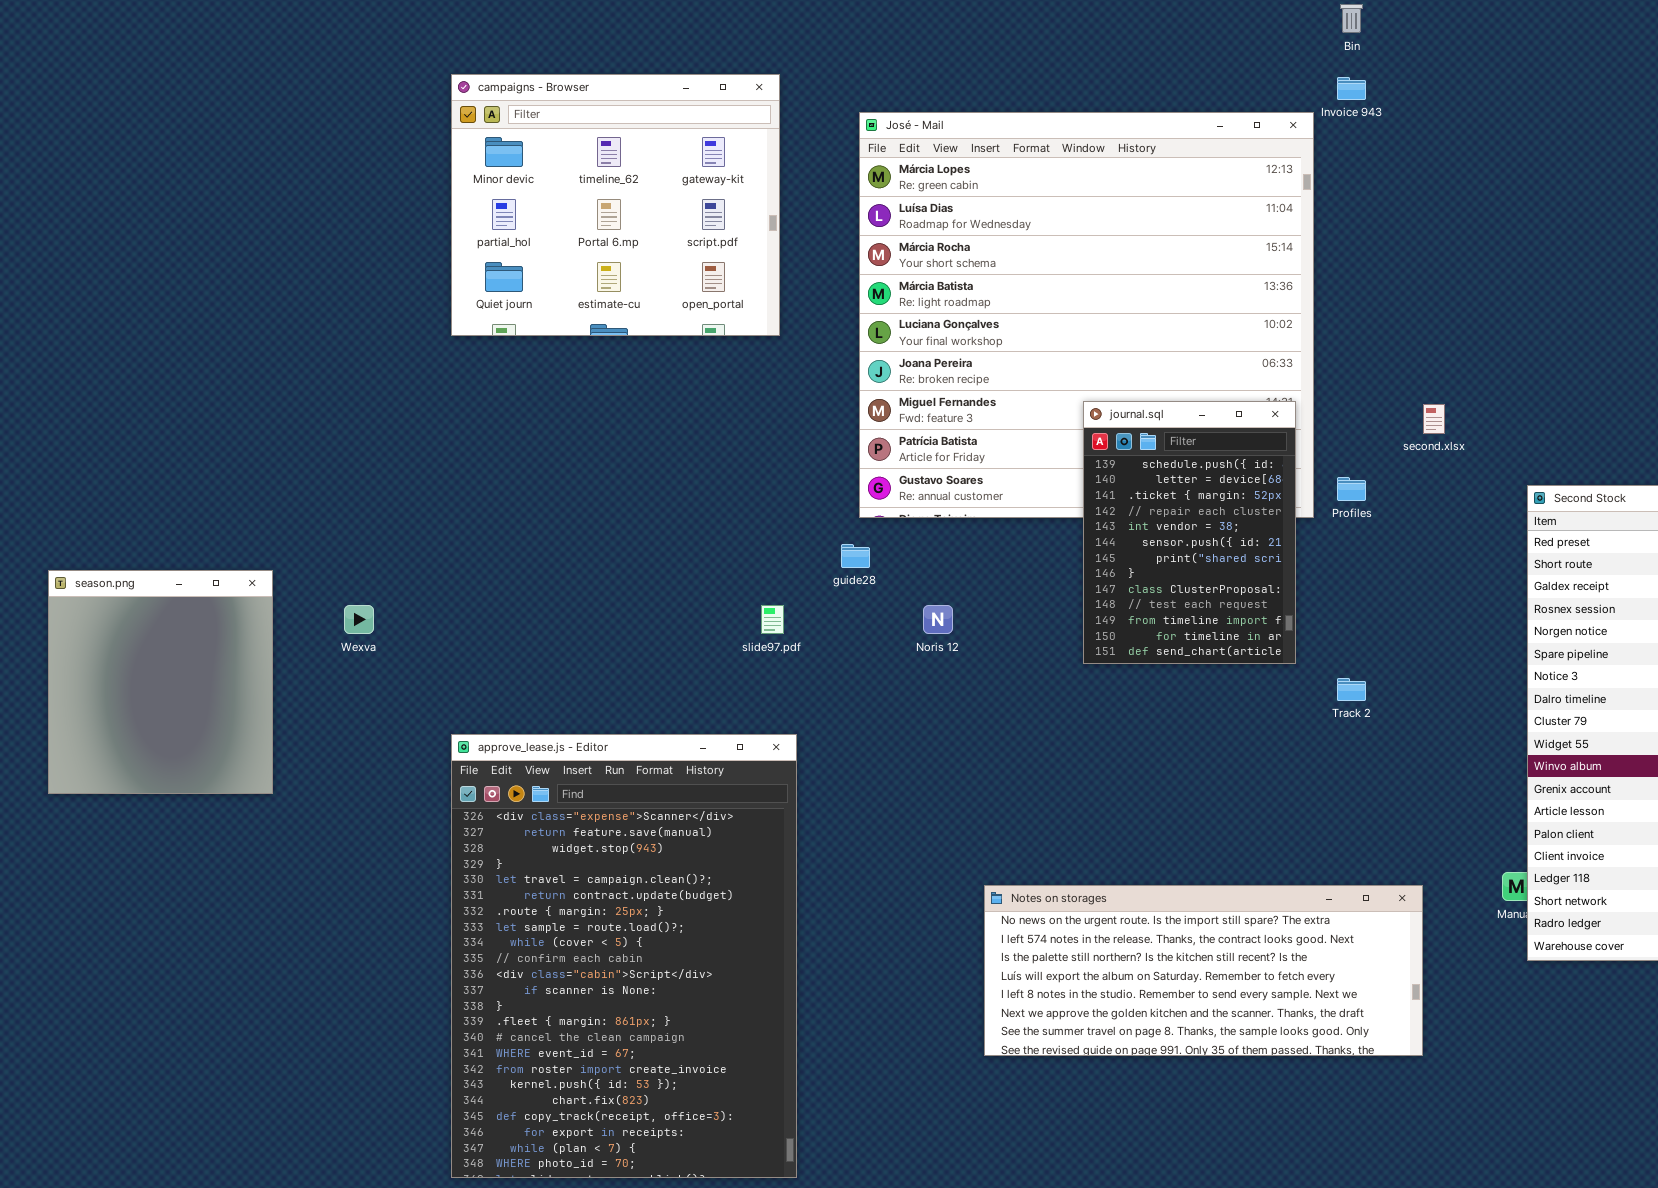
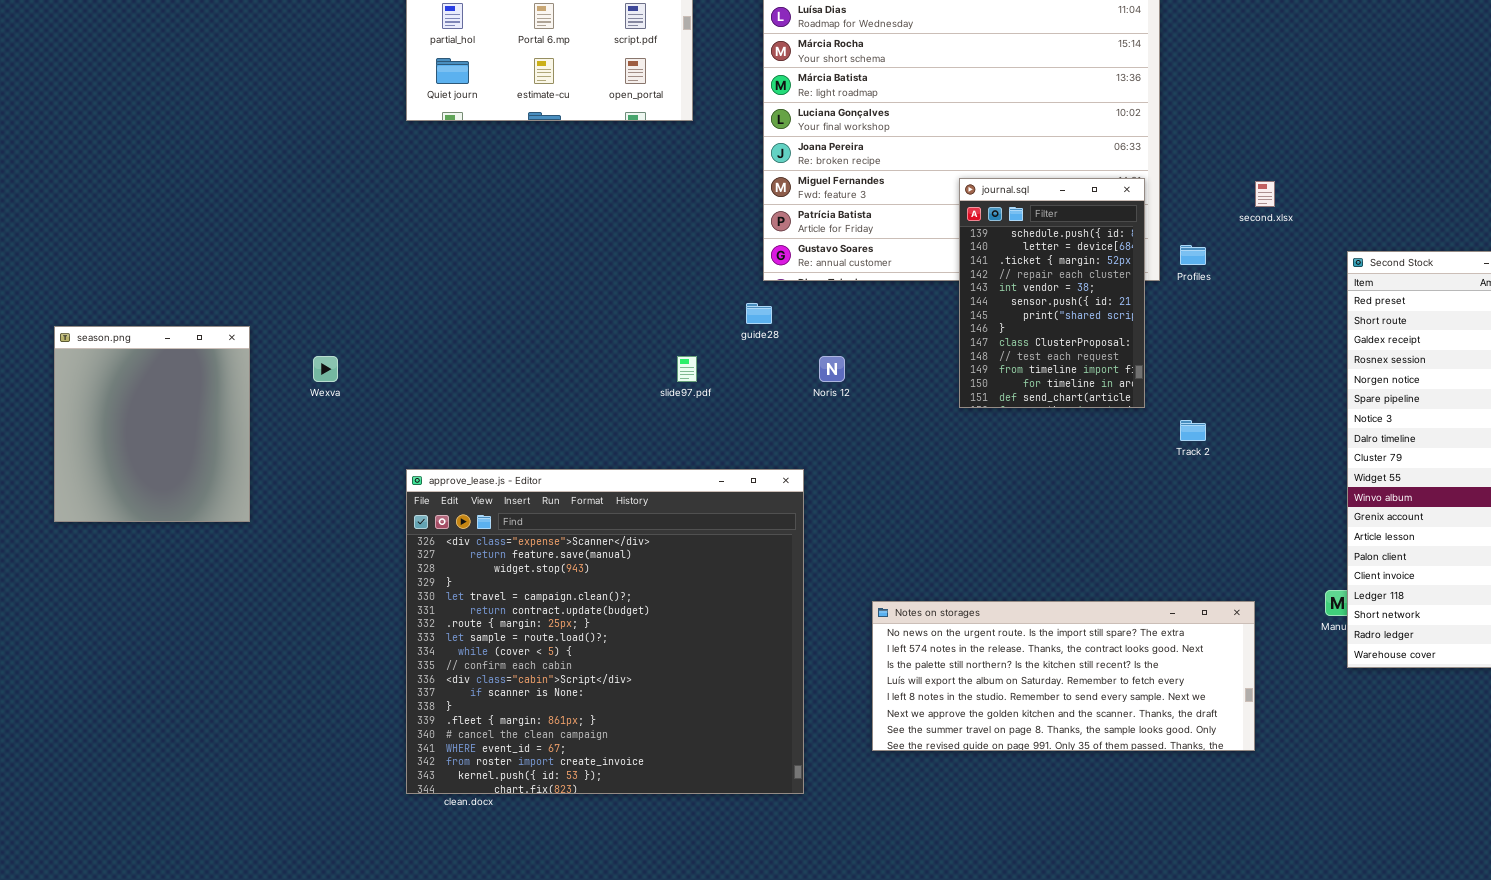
approve_lease.js - Editor: [451,734,797,1178] -> [406,469,804,794], resized

